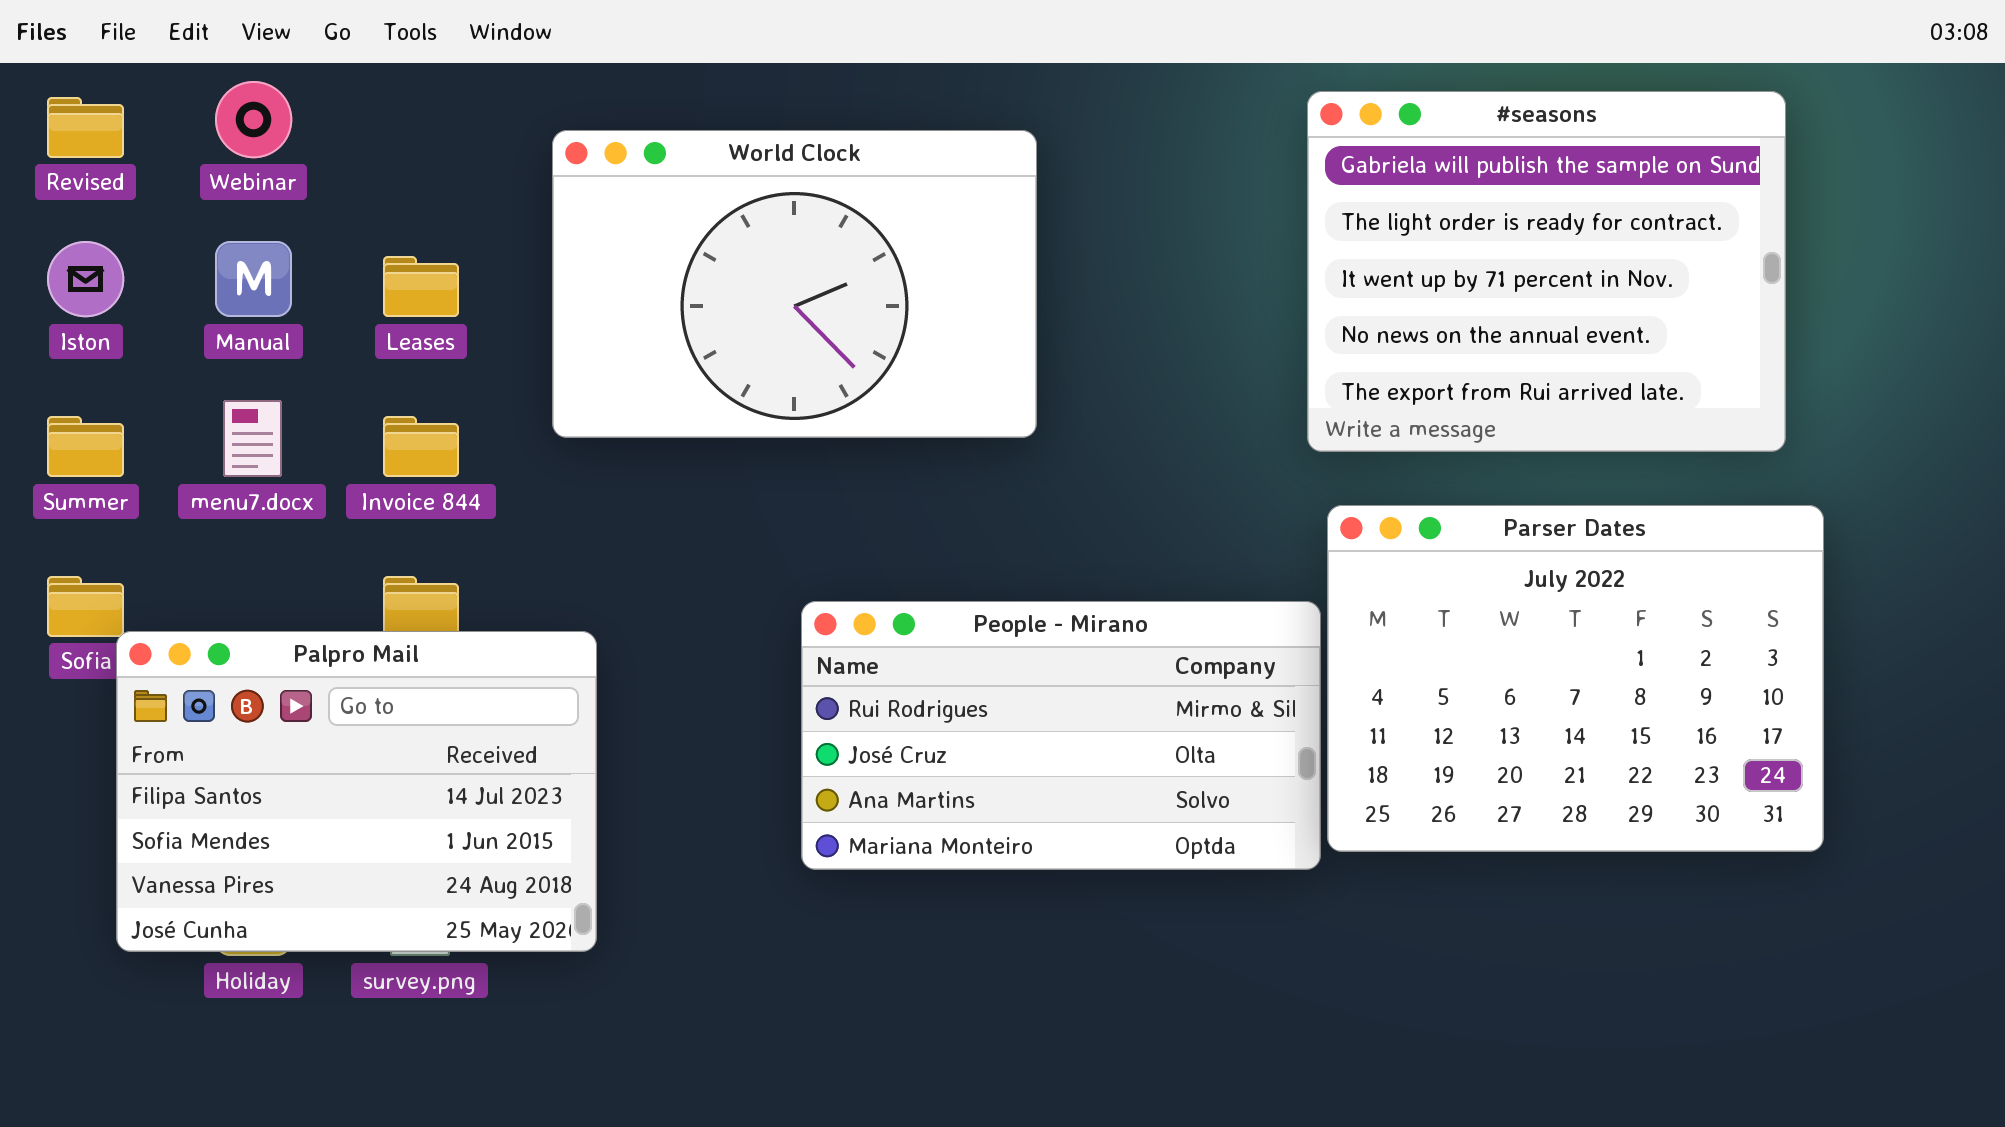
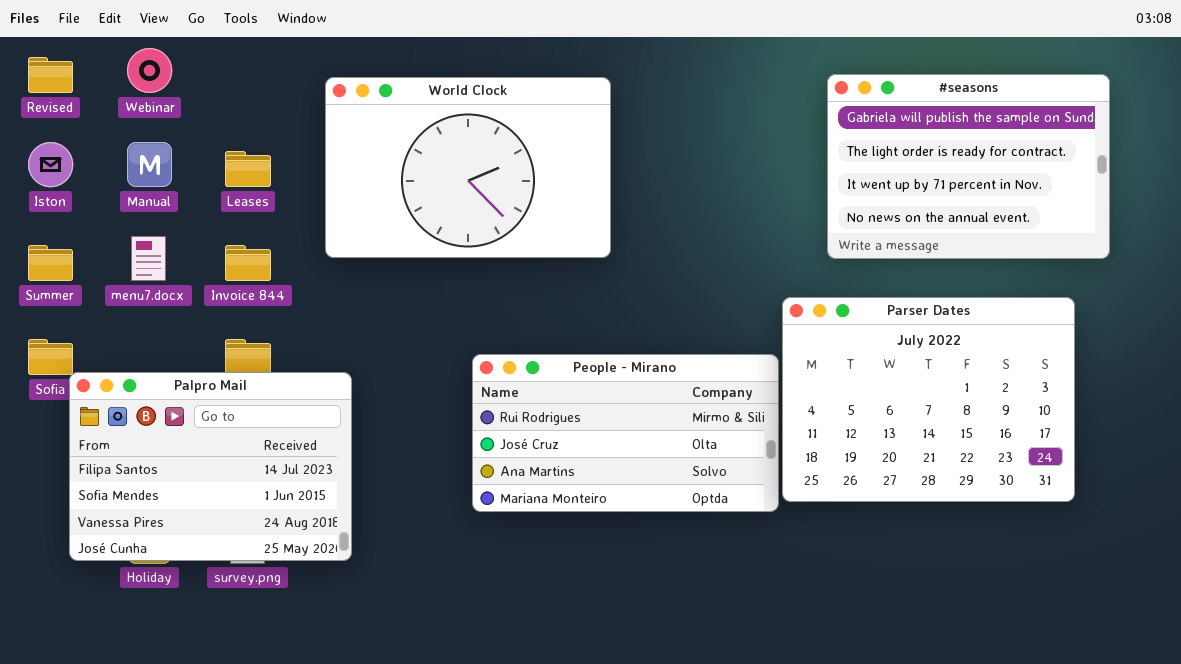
#seasons: [1307,91,1786,452] -> [827,74,1110,259], moved, resized

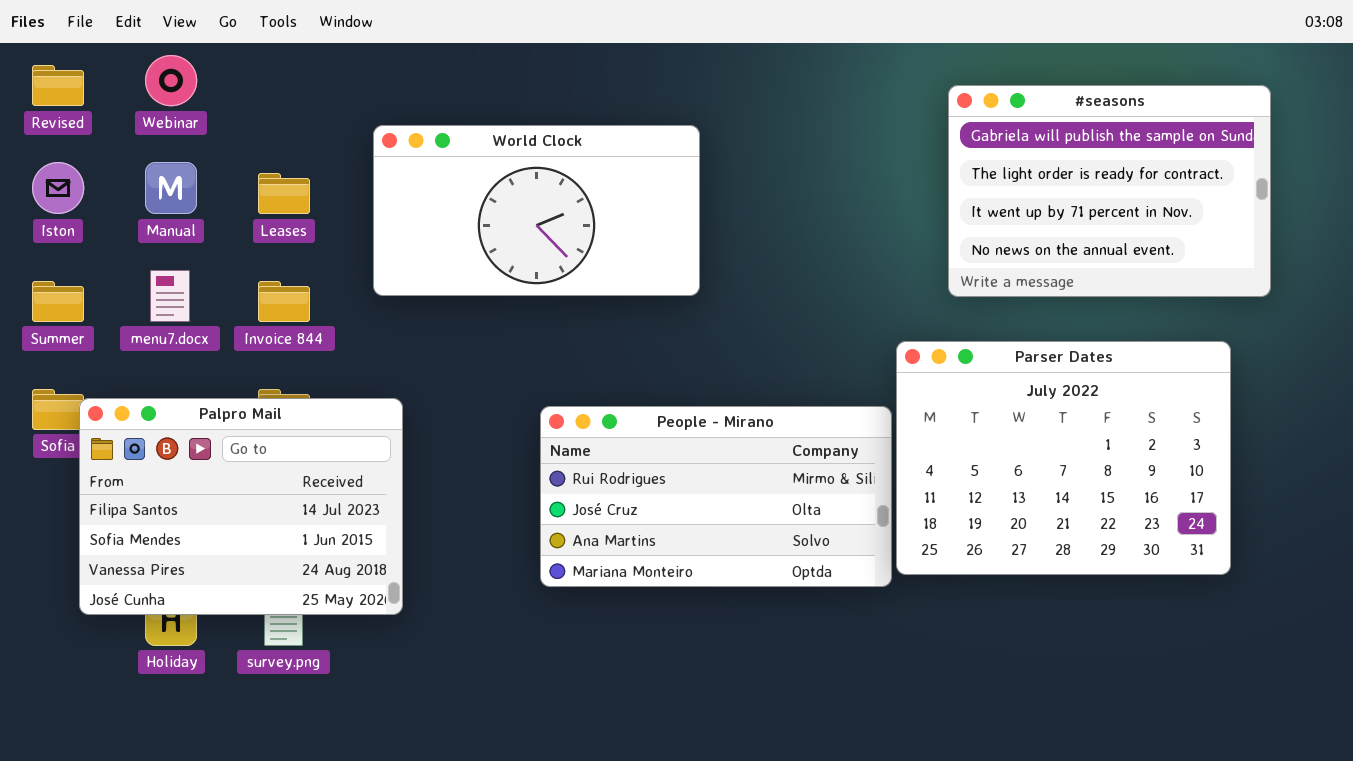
World Clock: [325,77,611,258] -> [373,125,700,296], resized
Palpro Mail: [69,372,352,561] -> [79,398,403,615], moved

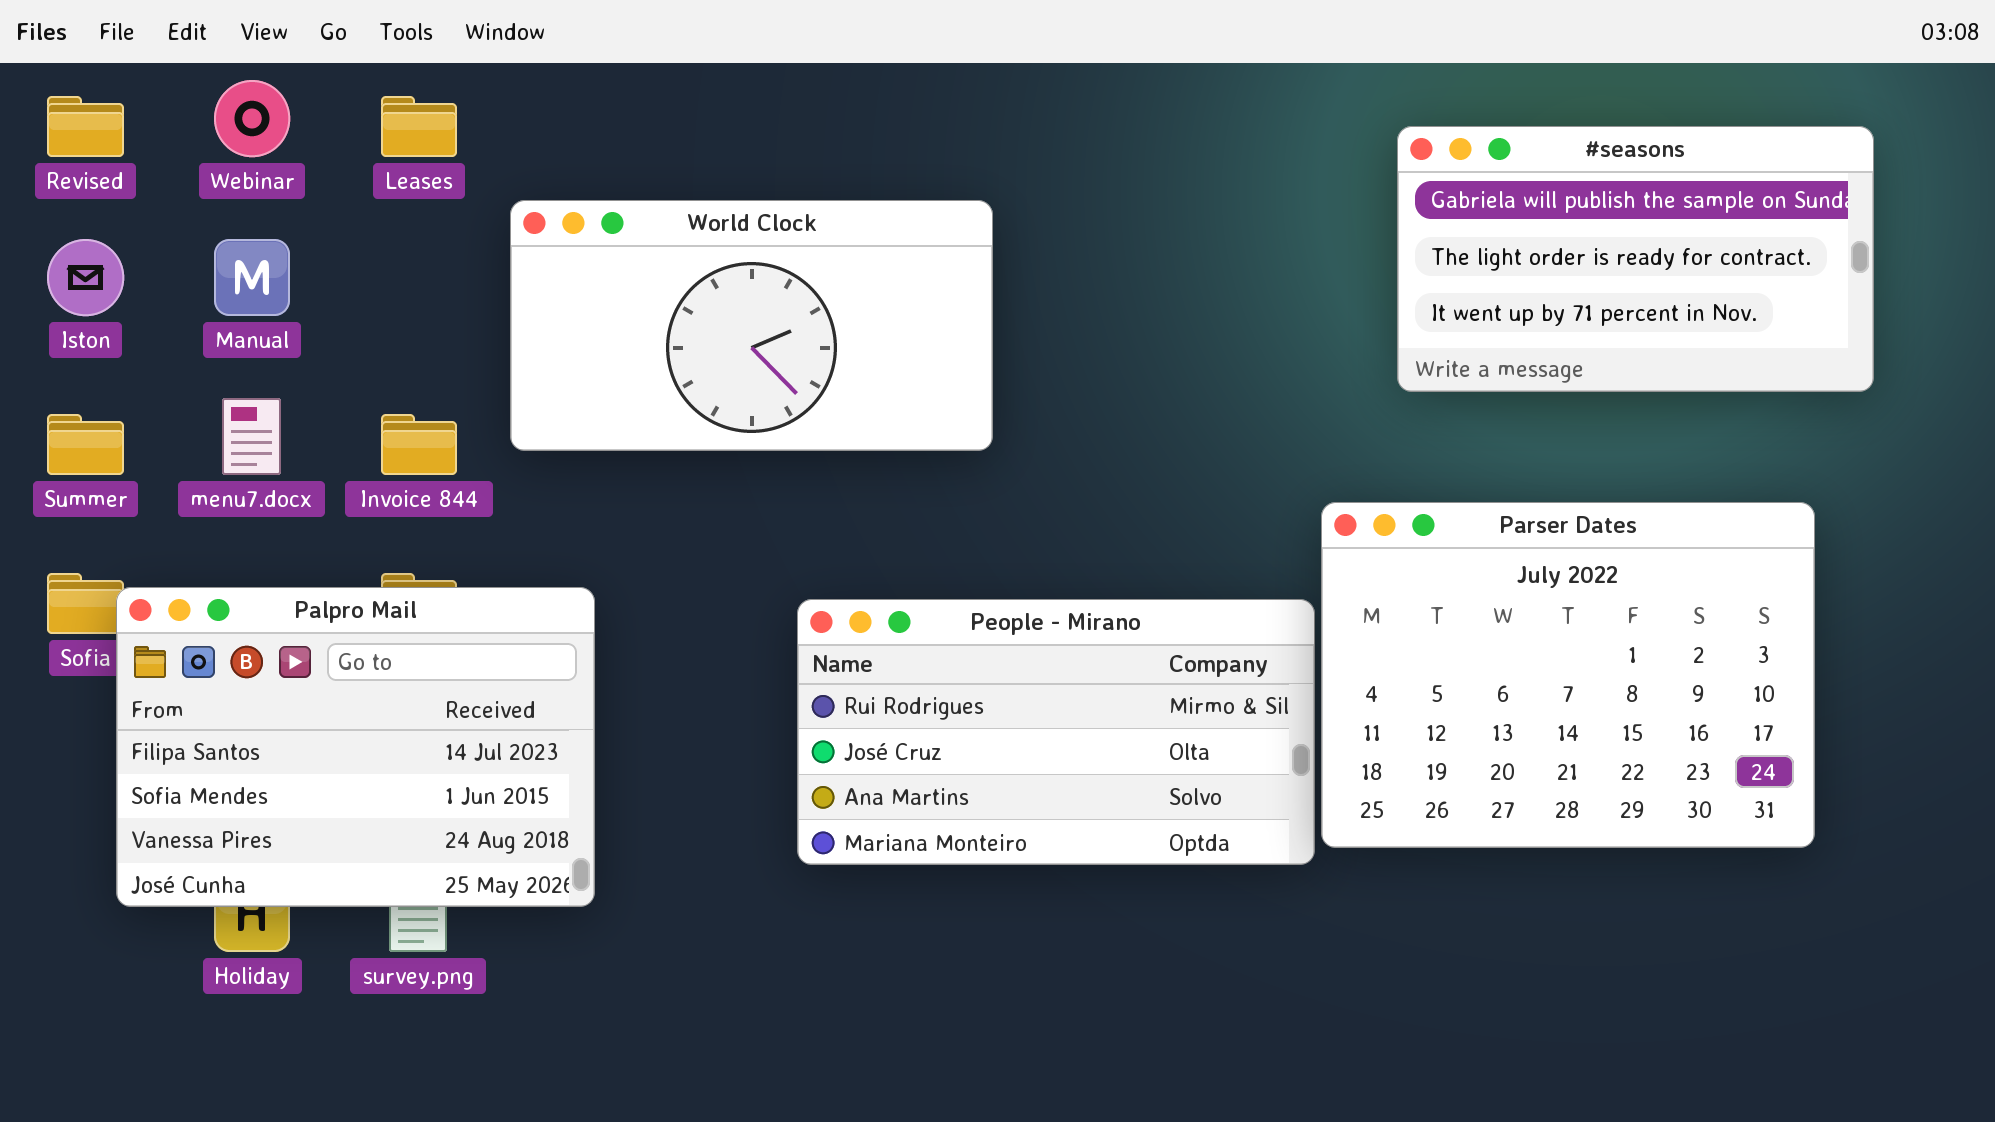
#seasons: [948,85,1271,297] -> [1397,126,1874,392], resized
World Clock: [373,125,700,296] -> [510,200,993,451], moved
Leases: [258,173,310,214] -> [381,96,457,157], moved

